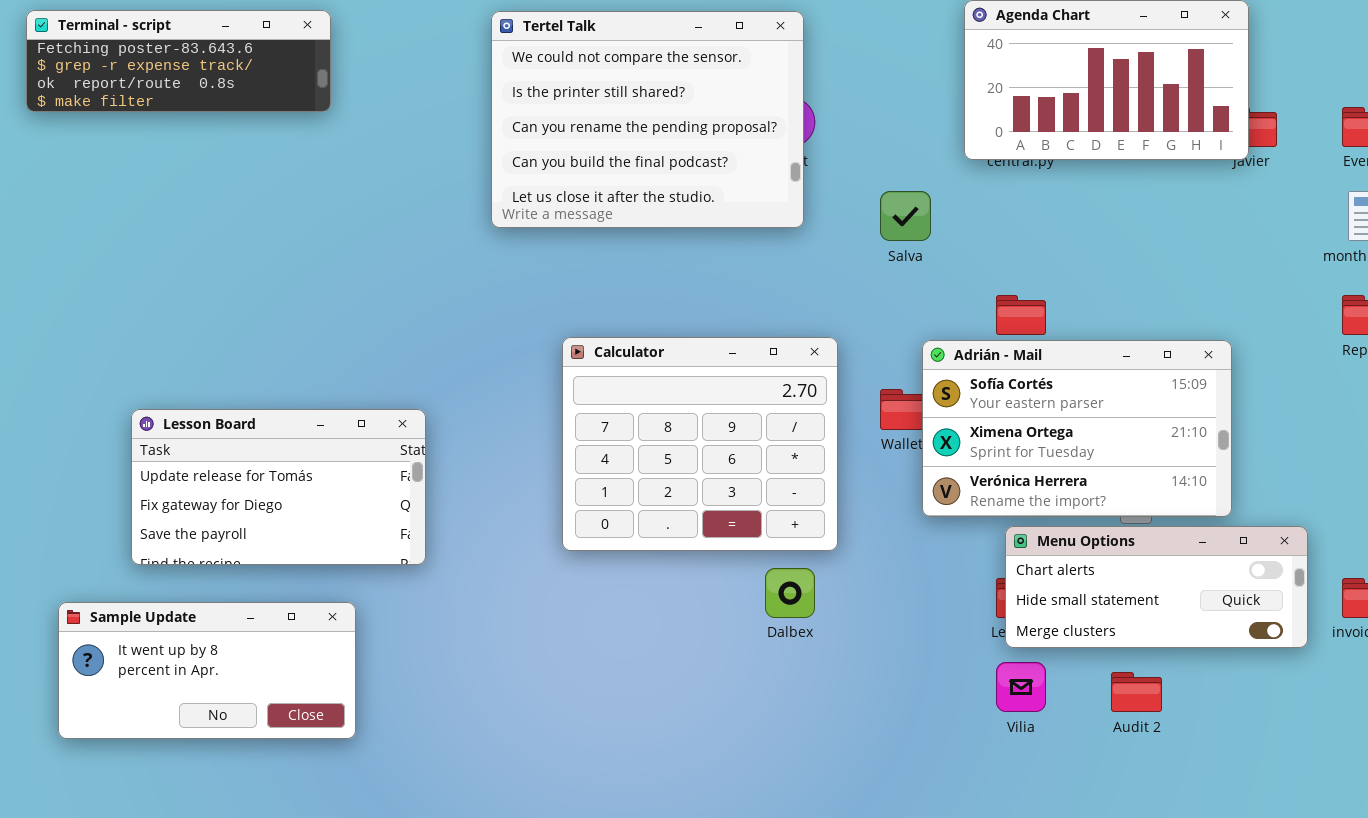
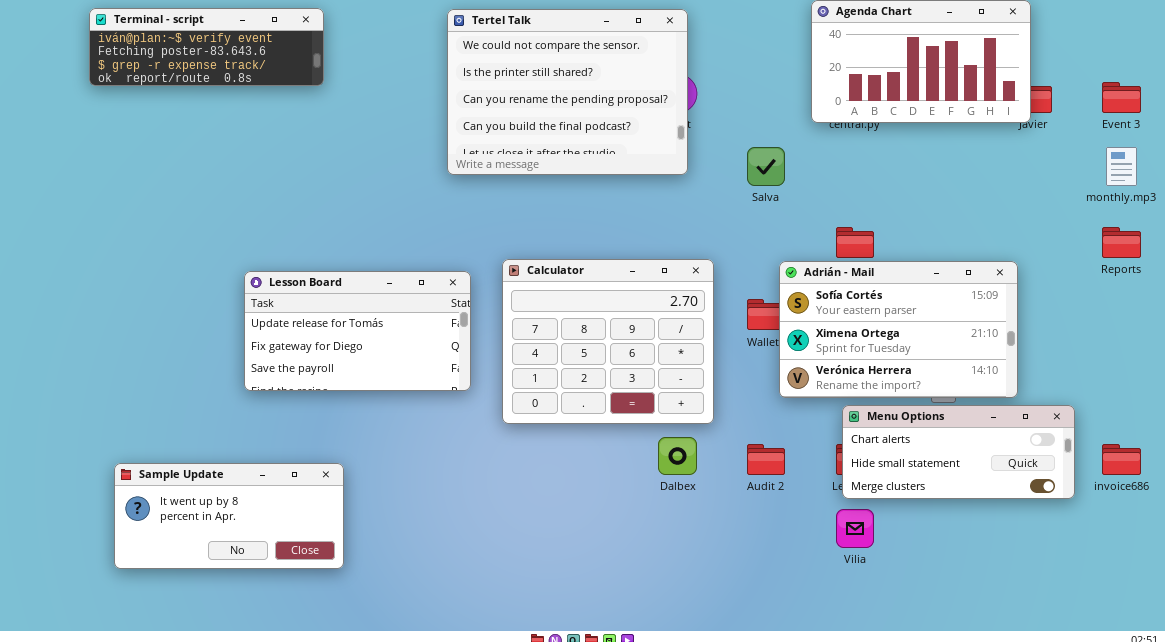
Terminal - script: [26,10,331,112] -> [89,8,324,86], scrolled up 1 row
Lesson Board: [131,409,426,565] -> [244,271,471,391], moved
Audit 2: [1111,672,1162,712] -> [747,444,785,475], moved

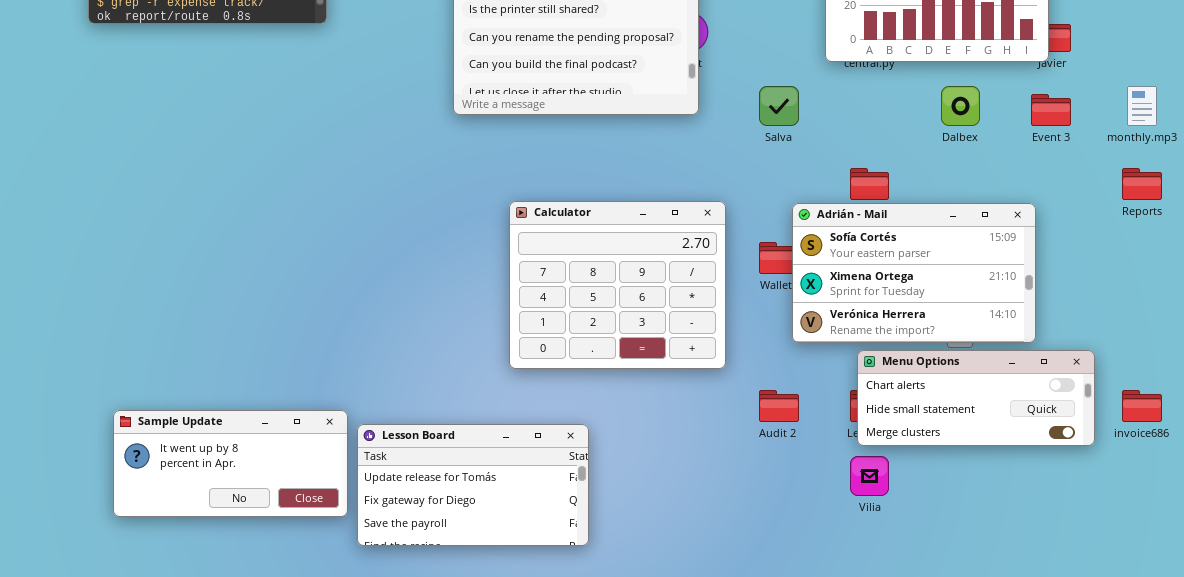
Event 3: [1102,82,1141,113] -> [1031,94,1071,126], moved
Lesson Board: [244,271,471,391] -> [357,424,589,546], moved
Dalbex: [658,437,697,475] -> [941,86,980,126], moved

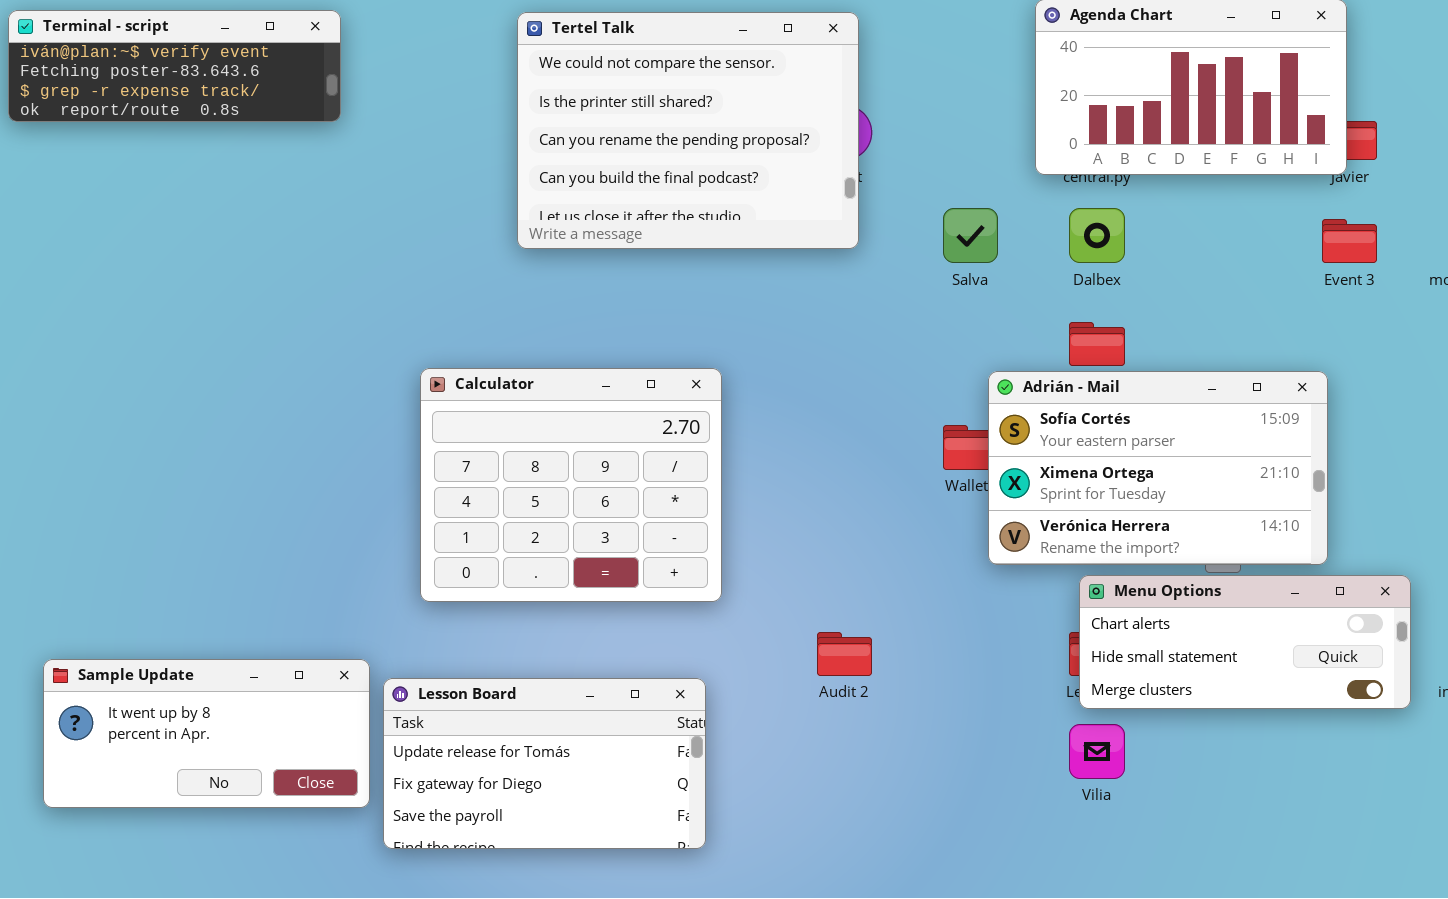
Dalbex: [941,86,980,126] -> [1069,208,1125,263], moved
Calculator: [509,201,726,369] -> [420,368,722,602], moved
Audit 2: [759,390,799,422] -> [817,632,872,676], moved

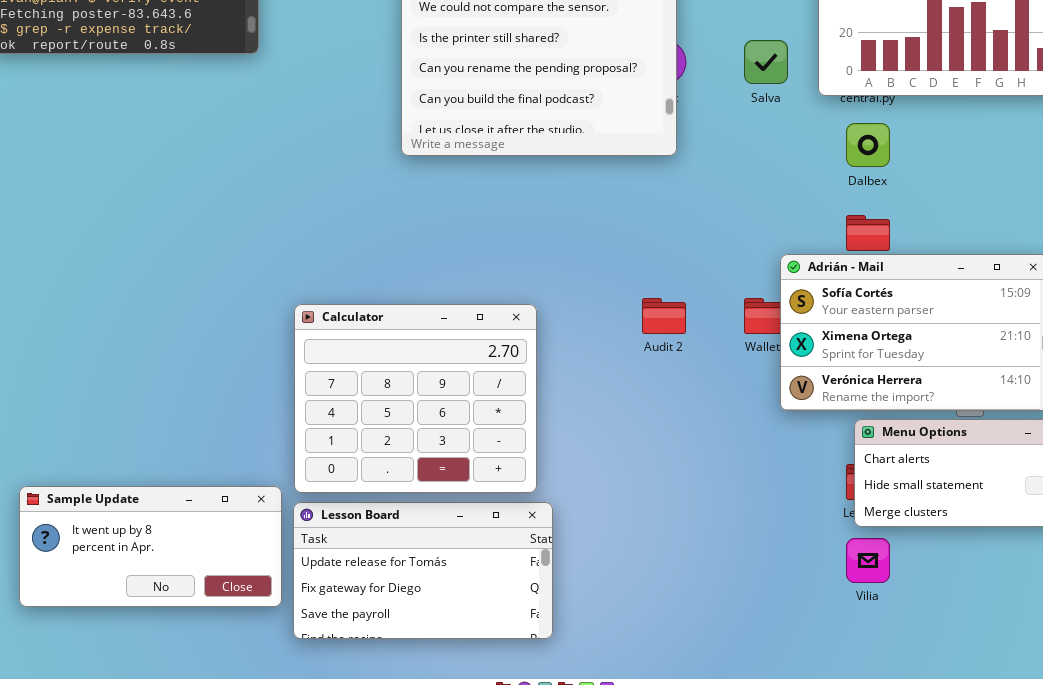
Salva: [943,208,998,263] -> [744,40,788,84], moved
Calculator: [420,368,722,602] -> [294,304,537,493], moved
Audit 2: [817,632,872,676] -> [642,298,686,334], moved

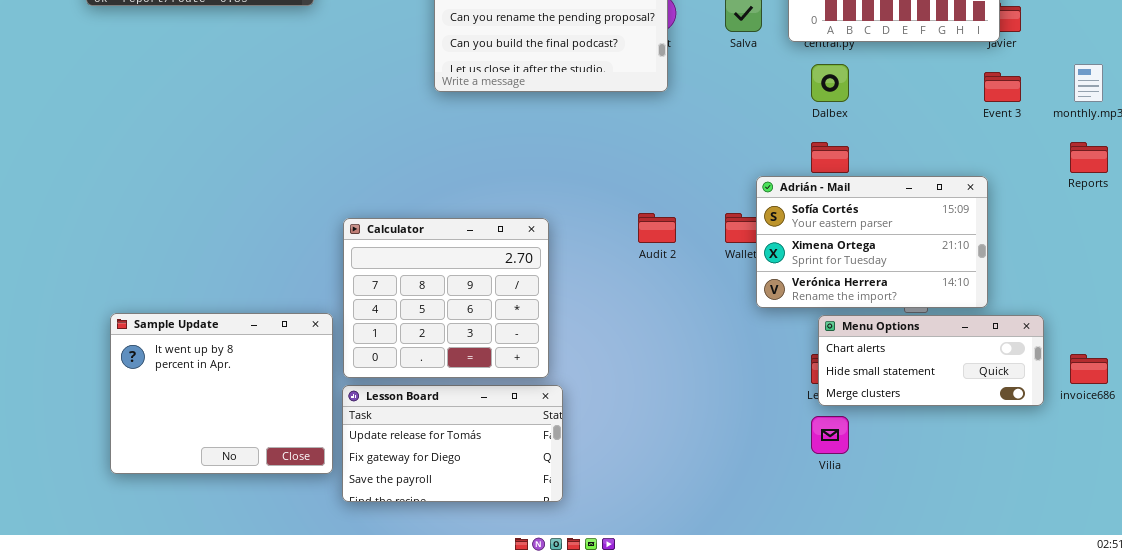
Sample Update: [19,486,282,607] -> [110,313,333,474], resized

